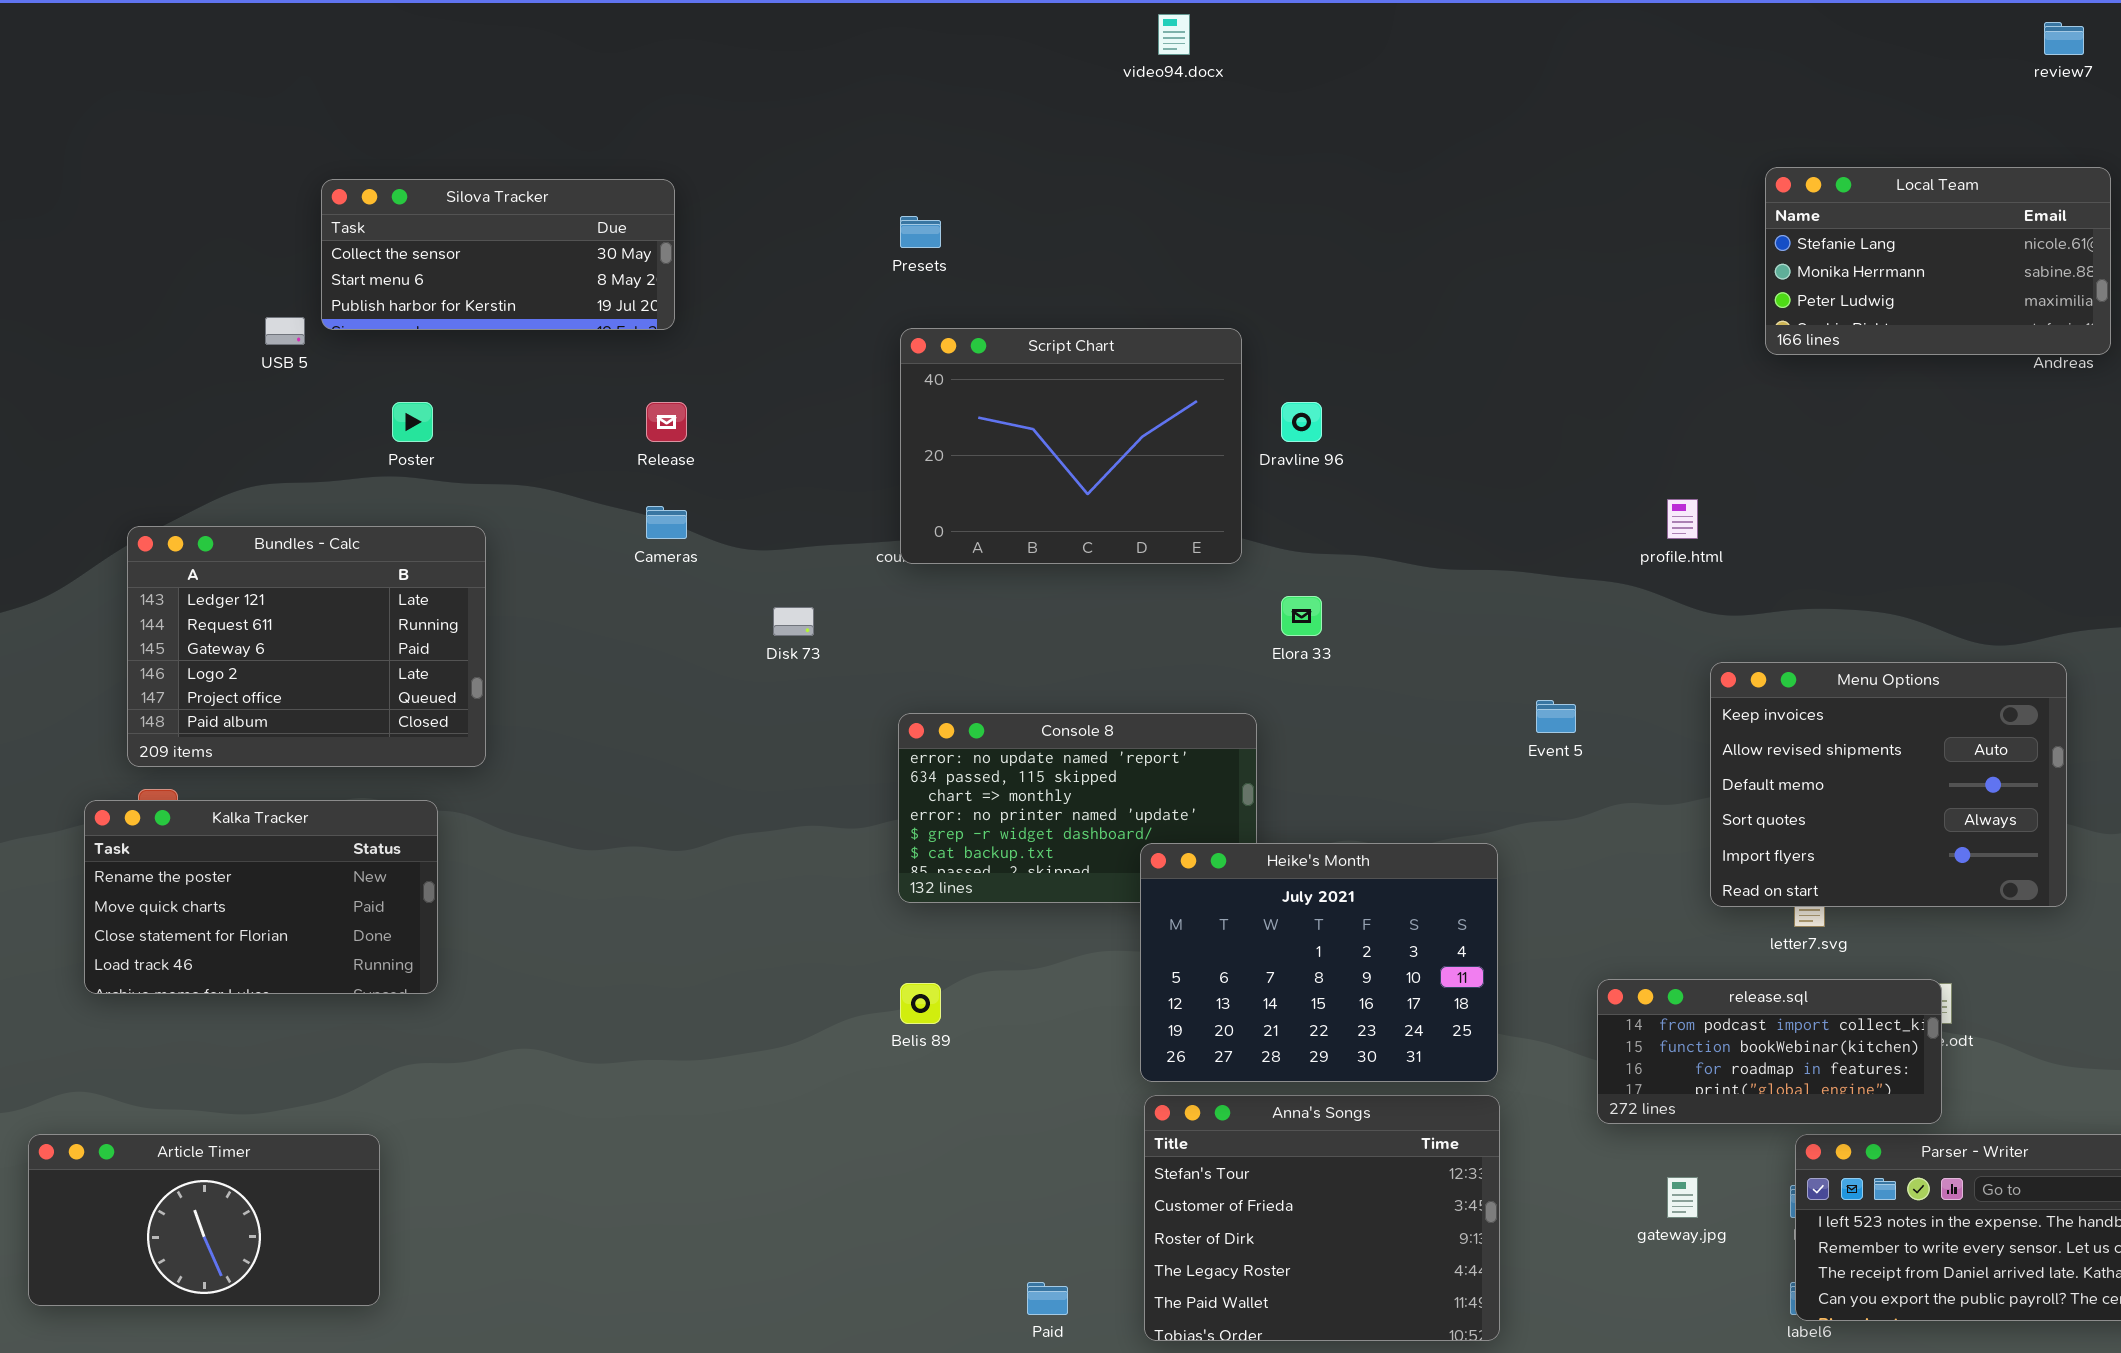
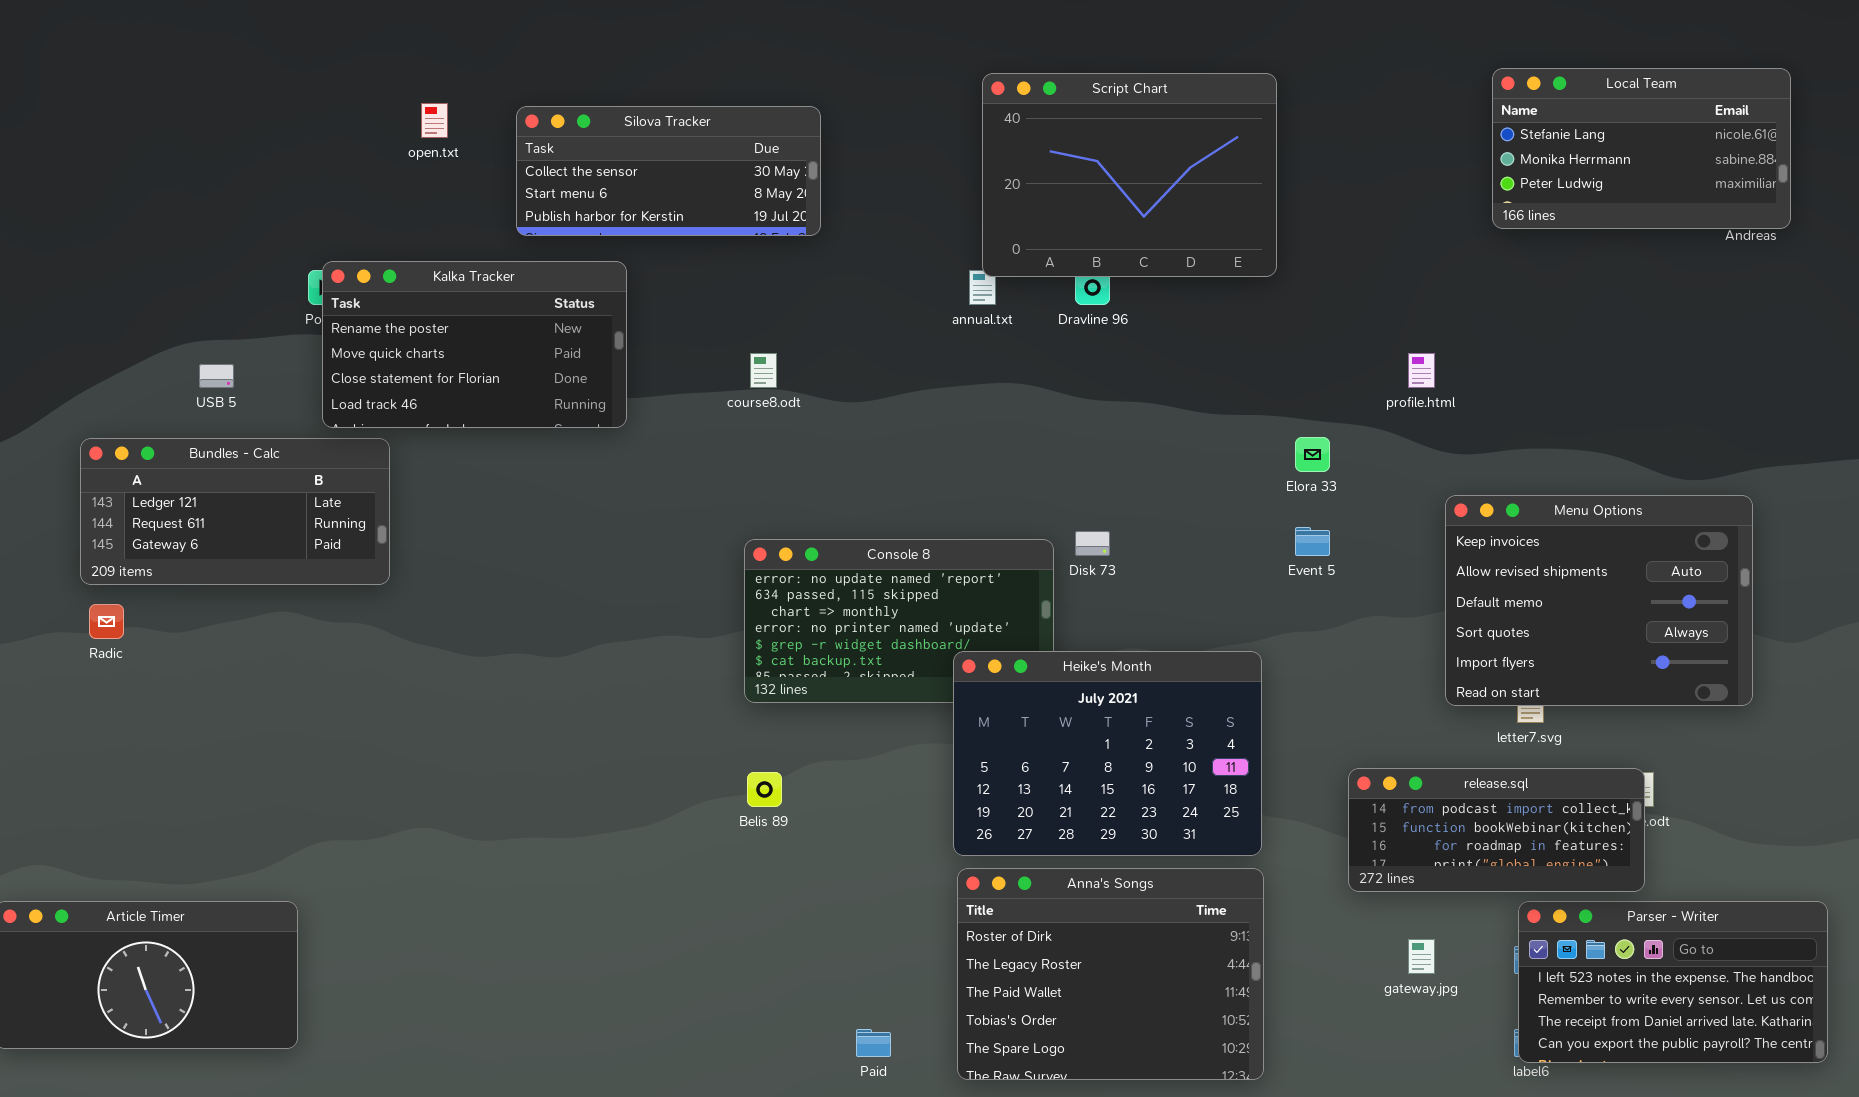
Silova Tracker: [321,179,675,330] -> [516,106,821,236], moved
USB 5: [265,317,305,345] -> [199,364,234,388], moved
Script Chart: [900,328,1242,564] -> [982,73,1277,277], moved
Bundles - Calc: [127,526,486,767] -> [80,438,390,585], resized
Elora 33: [1281,596,1322,636] -> [1295,437,1330,472], moved
Disk 73: [773,607,814,636] -> [1075,531,1110,556], moved
Kalka Tracker: [84,800,438,994] -> [322,261,627,428], moved
Anna's Songs: [1144,1095,1500,1341] -> [957,868,1264,1080], scrolled down 2 rows

